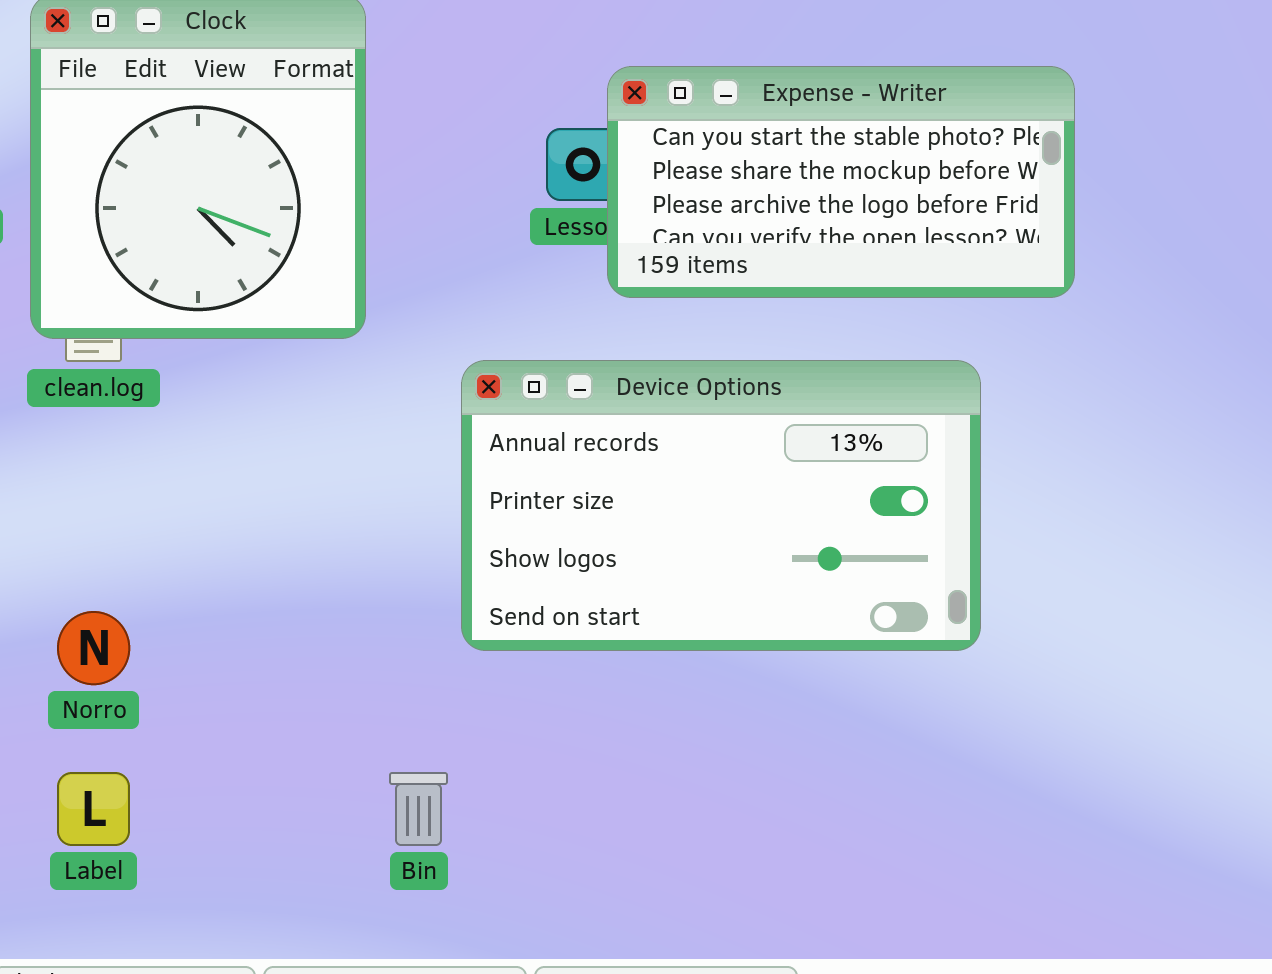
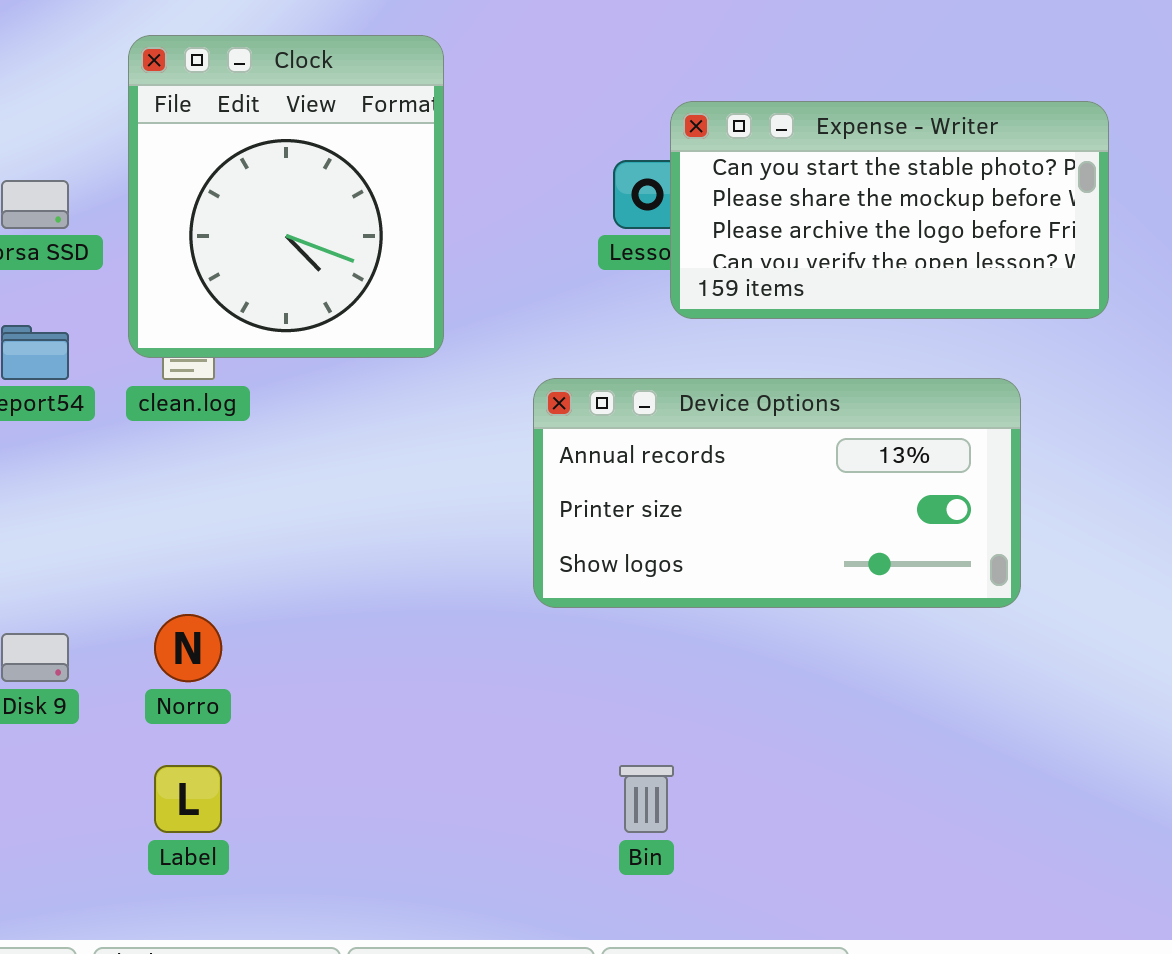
Device Options: [461,360,981,651] -> [533,378,1021,608], resized
Bin: [389,772,448,846] -> [619,765,674,833], moved

